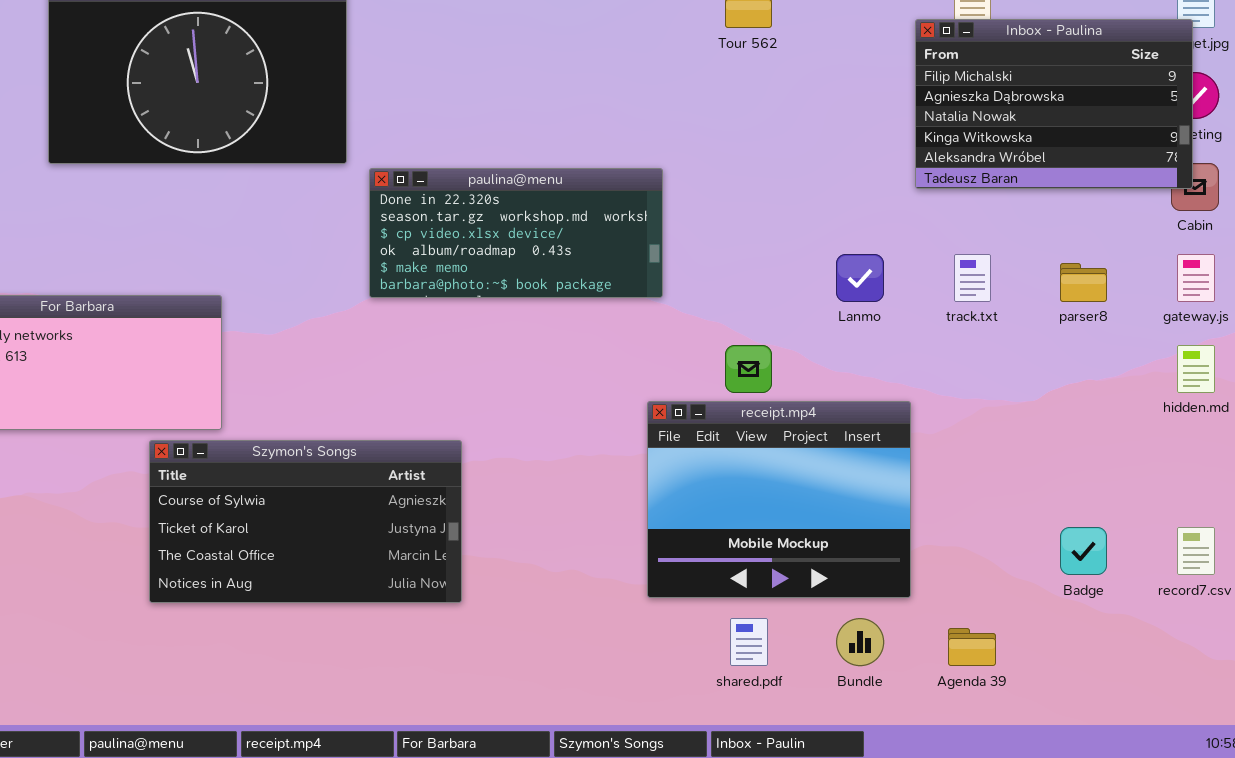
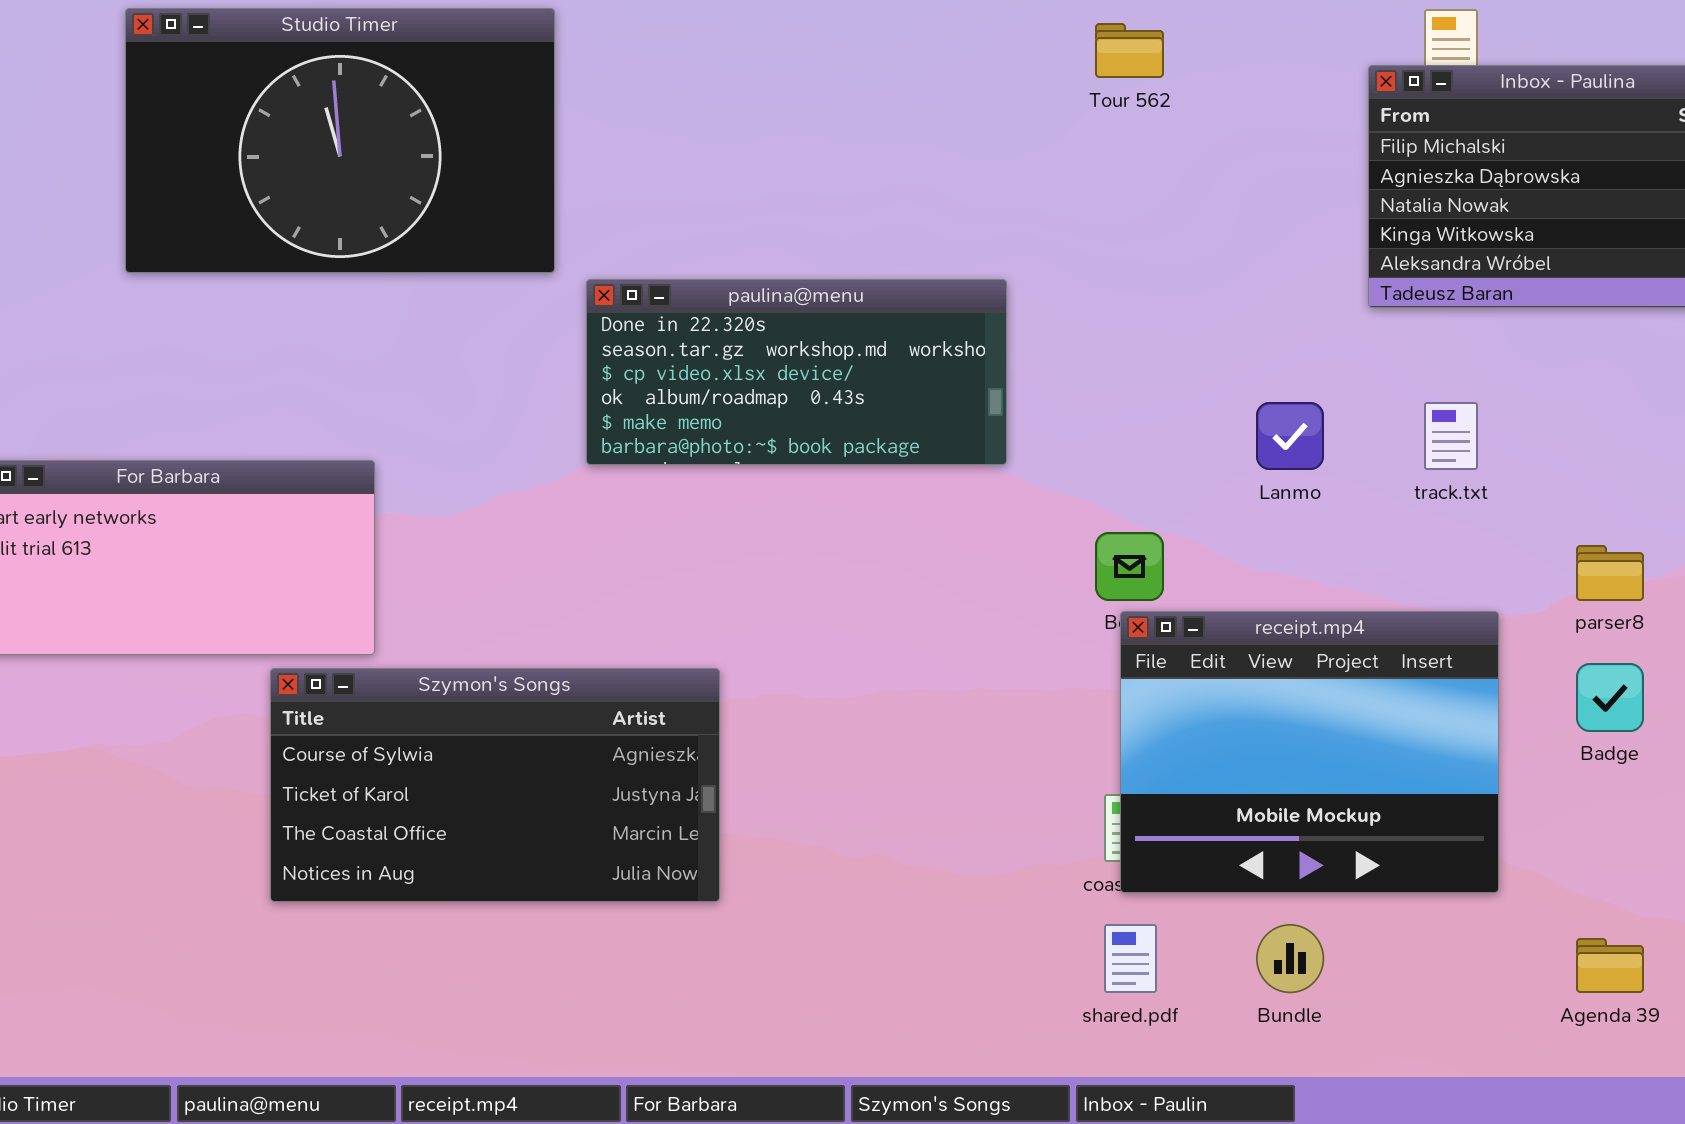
parser8: [1060,263,1107,302] -> [1576,545,1644,601], moved
receipt.mp4: [647,401,911,598] -> [1120,611,1499,893], moved
Badge: [1060,527,1107,575] -> [1576,663,1644,732], moved
Agenda 39: [948,628,996,666] -> [1576,938,1644,993], moved

